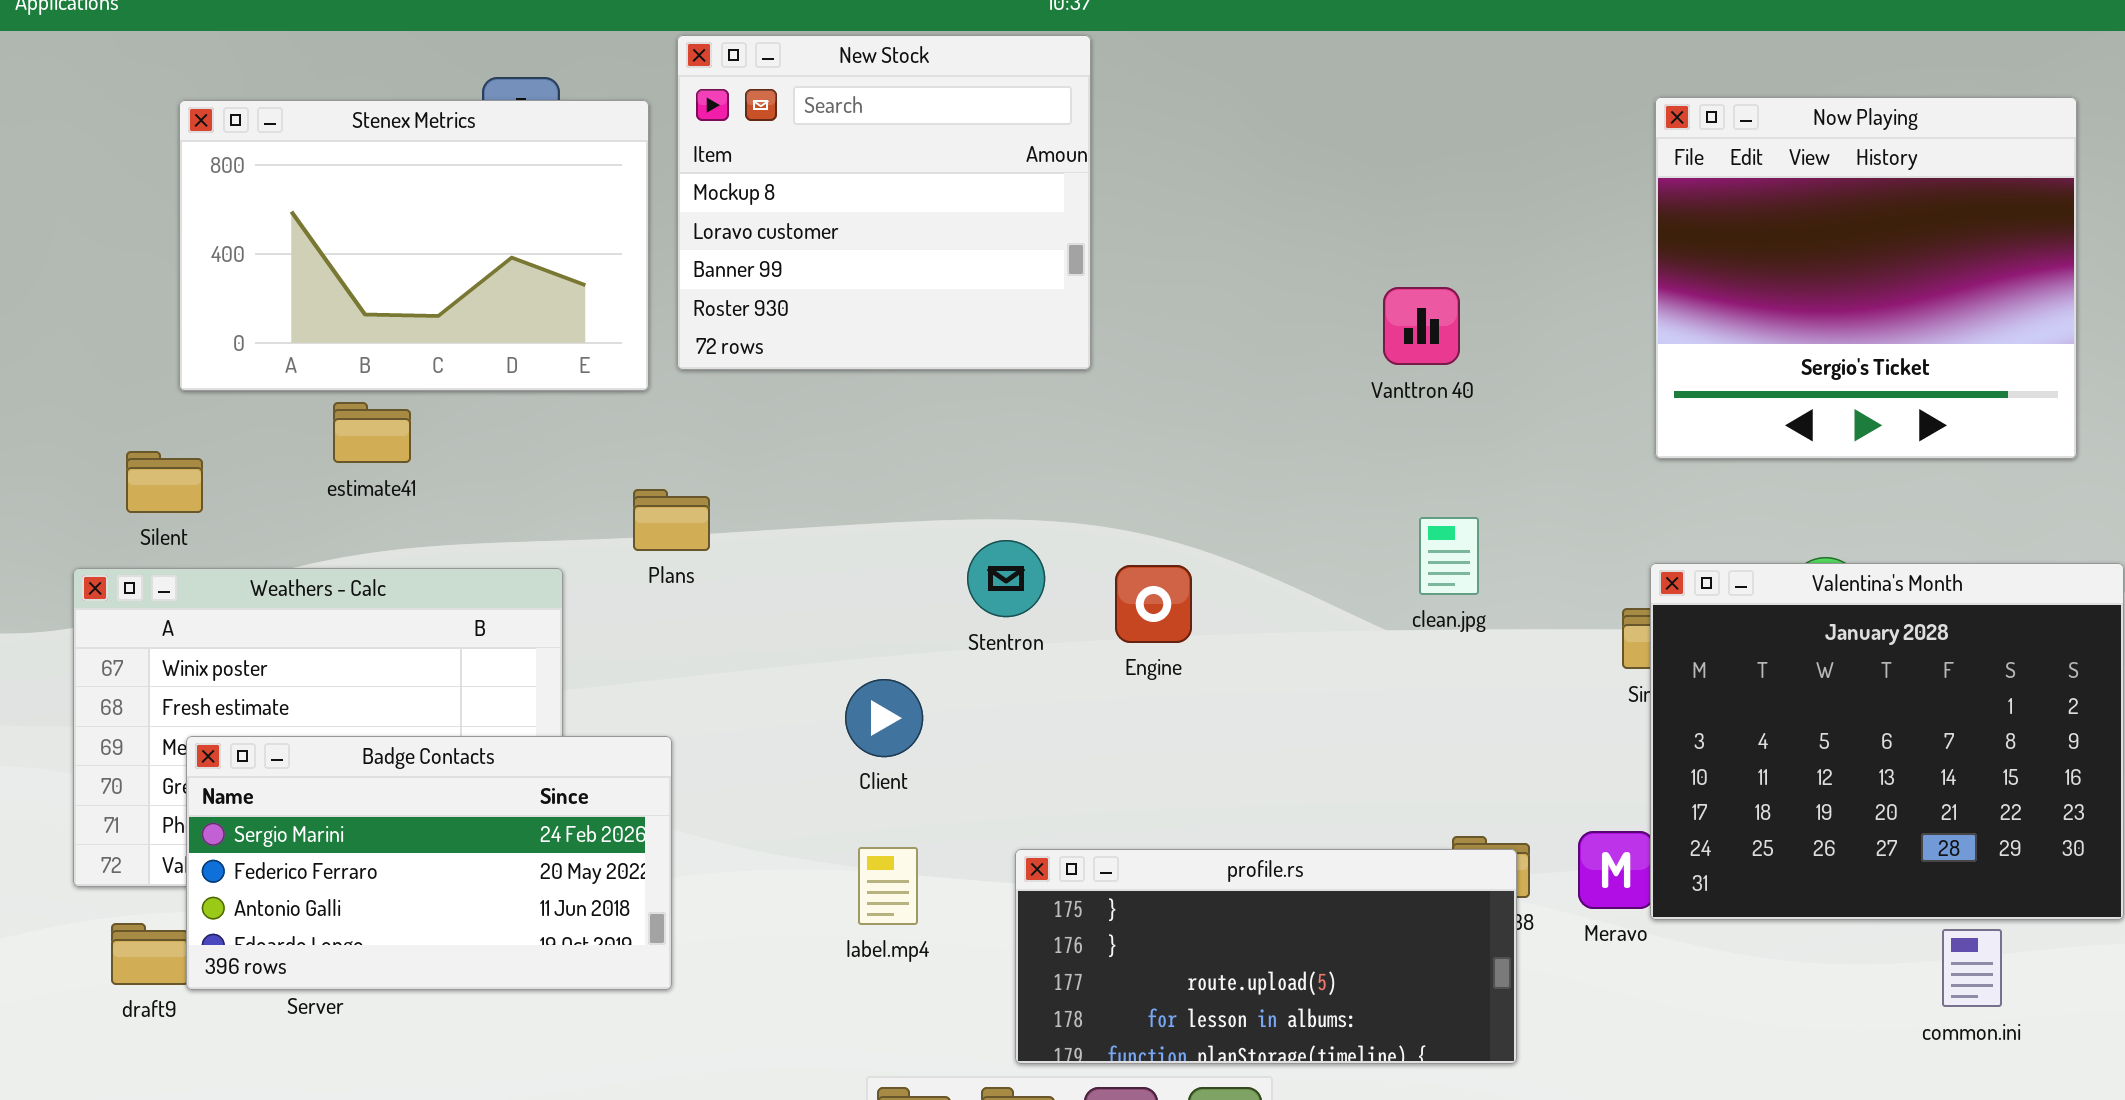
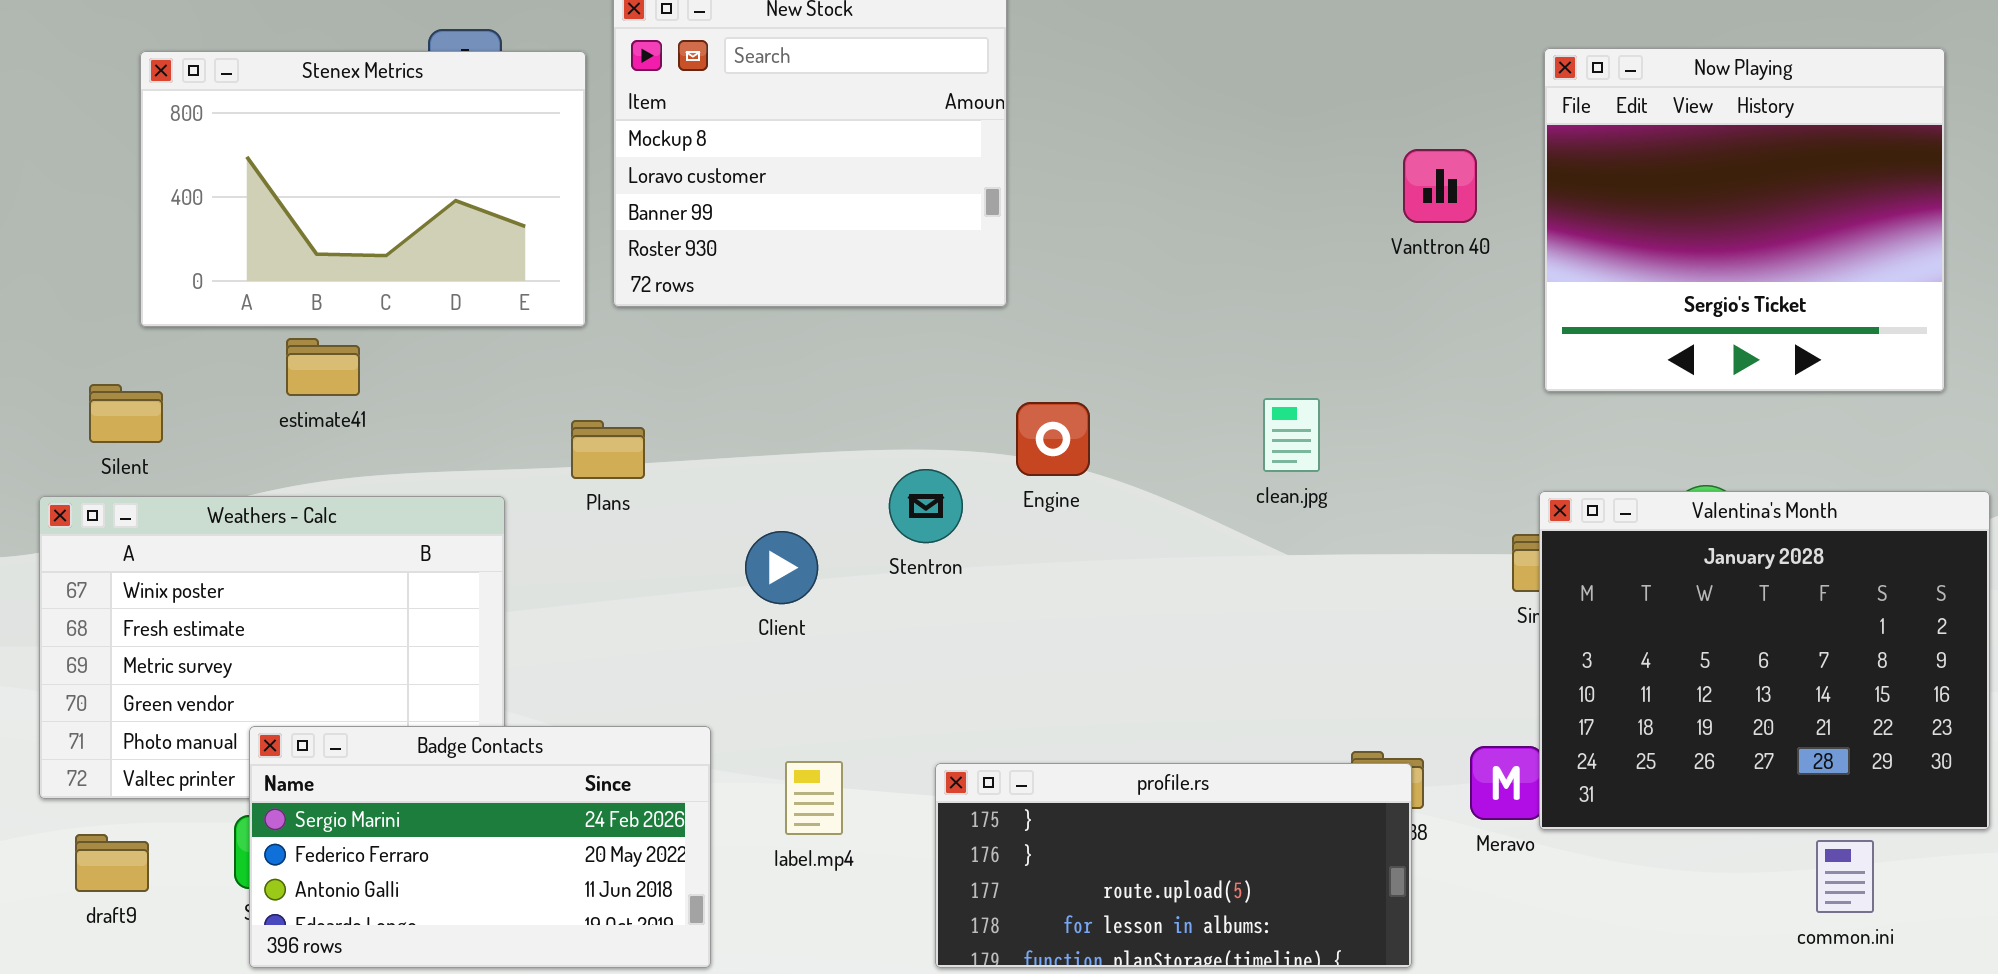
Vanttron 40: [1383,287,1460,365] -> [1403,149,1477,223], moved
clean.jpg: [1419,517,1479,595] -> [1263,398,1320,472], moved
Engine: [1115,565,1192,643] -> [1016,402,1090,476], moved
Client: [845,679,923,757] -> [745,531,818,604], moved
Badge Contacts: [186,736,672,990] -> [249,726,711,968], moved

